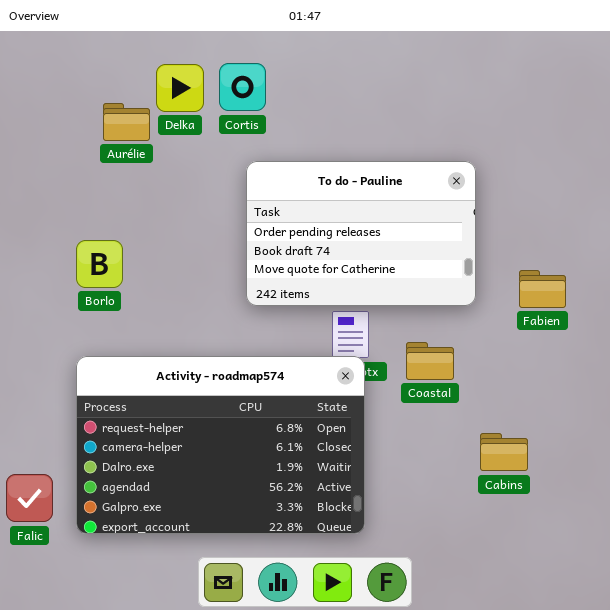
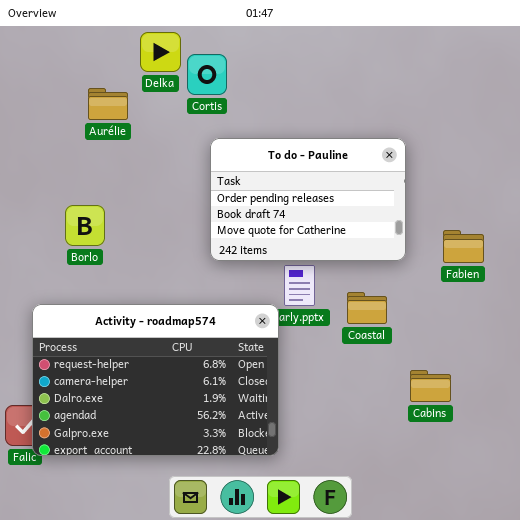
Delka: [156,64,204,112] -> [140,32,181,72], moved
Activity - roadmap574: [76,356,365,534] -> [32,304,279,456], moved

